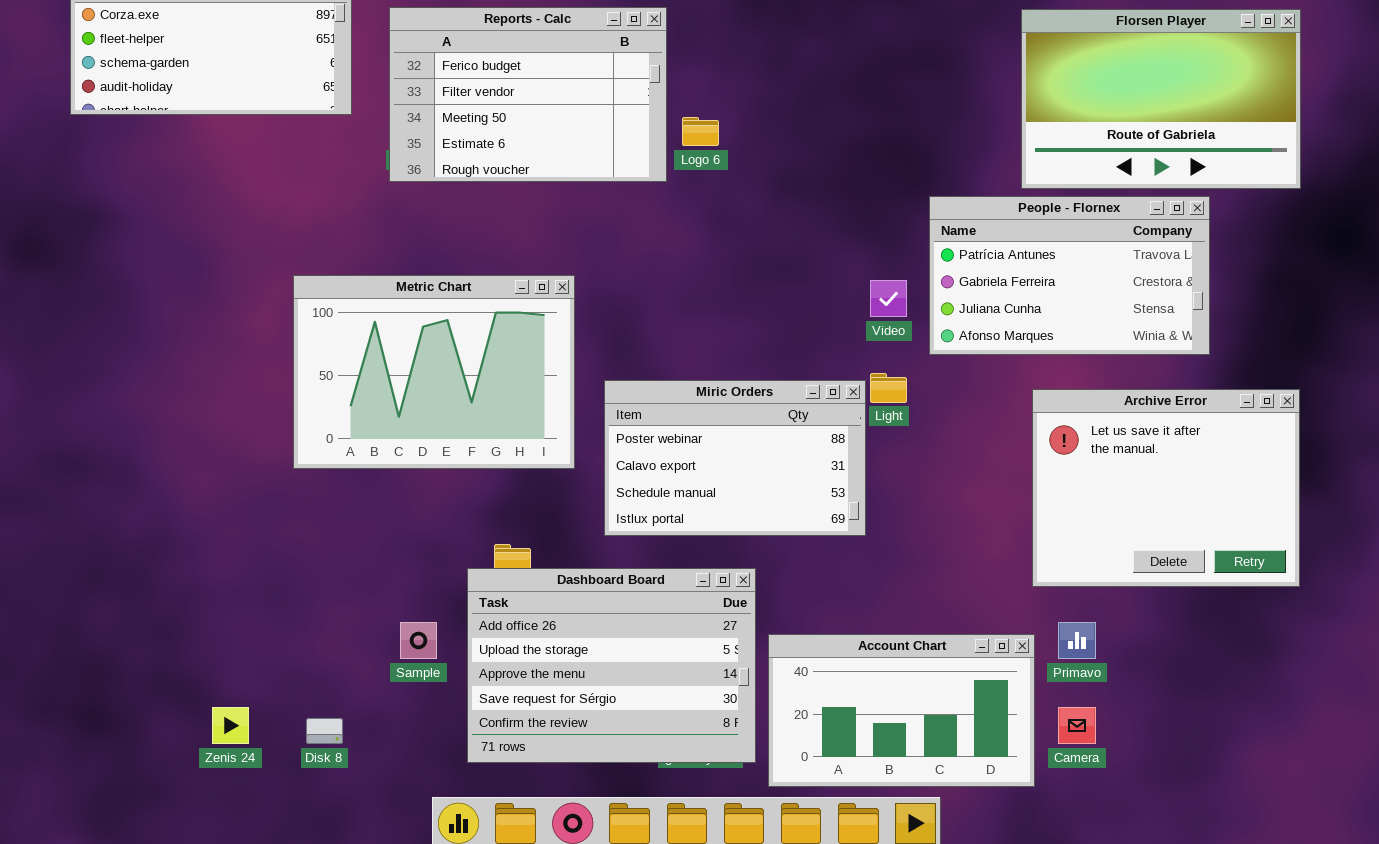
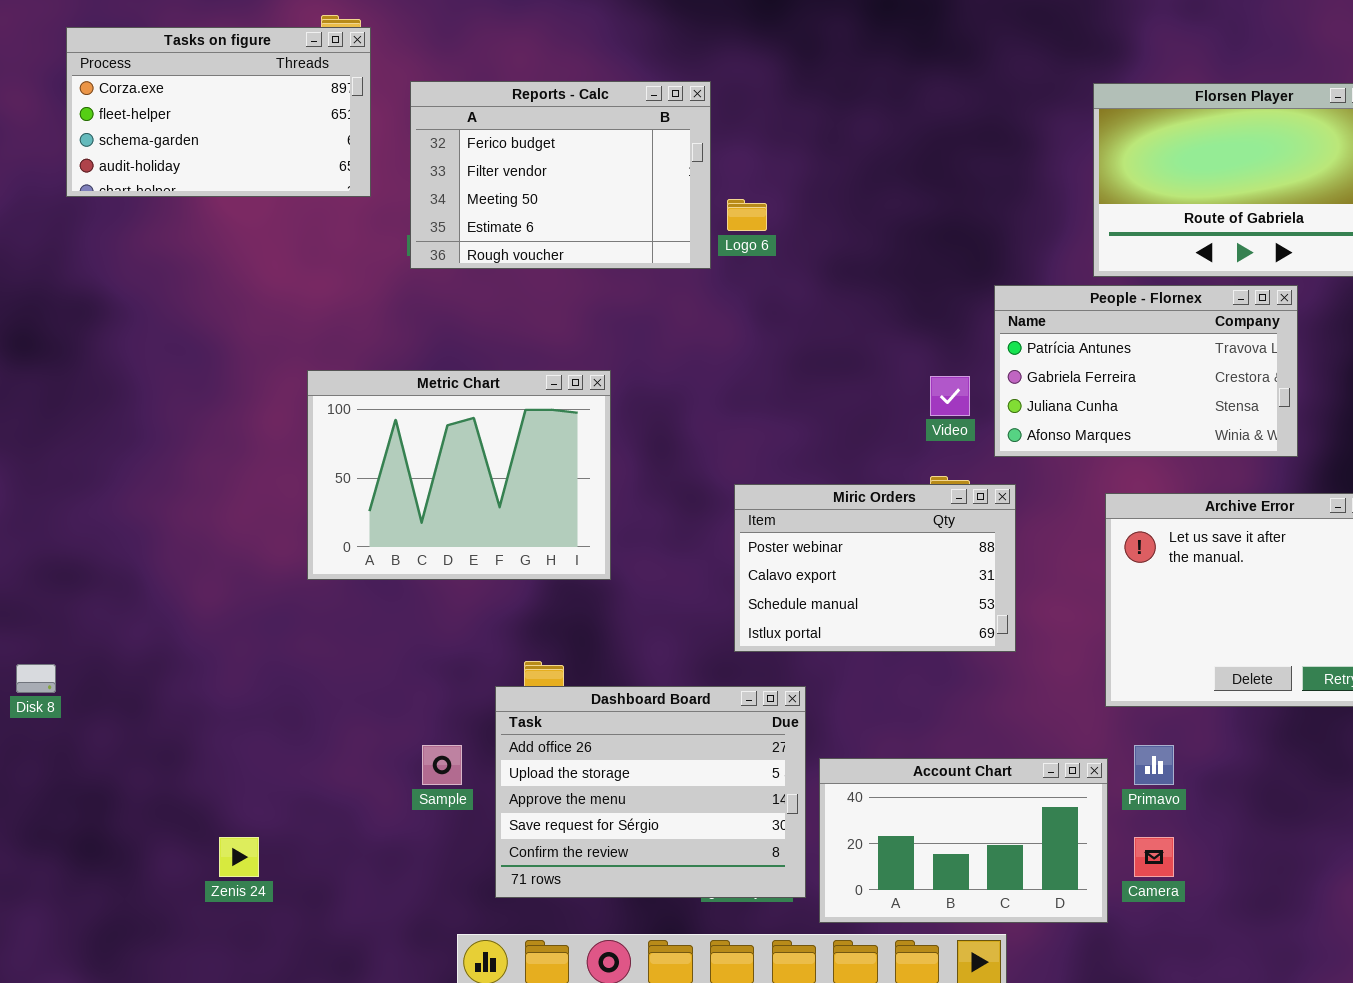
Miric Orders: [604,380,866,536] -> [734,484,1016,652], moved
Disk 8: [306,718,343,744] -> [16,664,56,693], moved

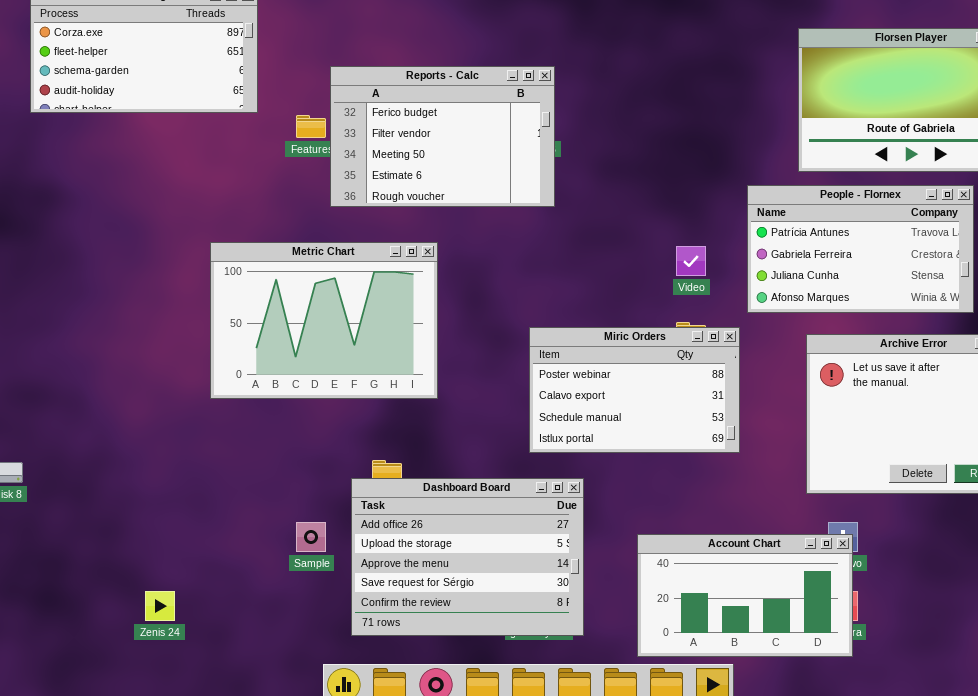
Reports - Calc: [410,81,711,269] -> [330,66,555,207], moved
People - Flornex: [994,285,1298,457] -> [747,185,974,313], moved
Account Chart: [819,758,1108,923] -> [637,534,853,657], moved

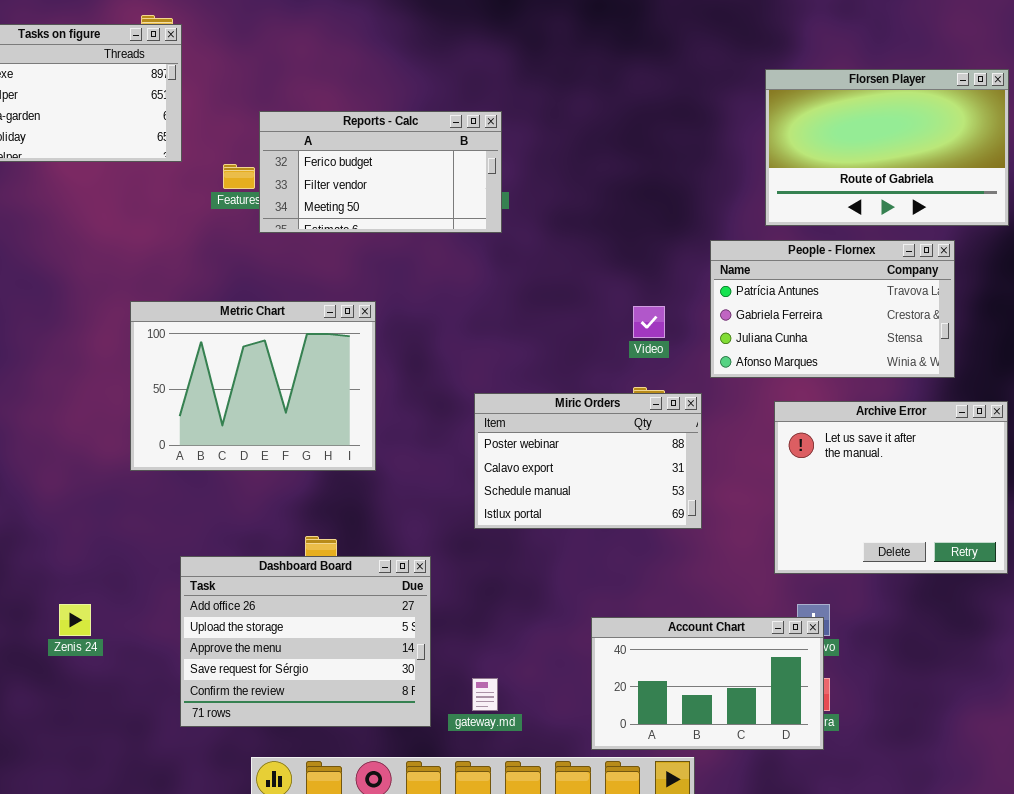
Reports - Calc: [330,66,555,207] -> [259,111,502,233], resized
Dashboard Board: [351,478,584,636] -> [180,556,431,727], moved
Zenis 24: [145,591,175,621] -> [59,604,91,636], moved

